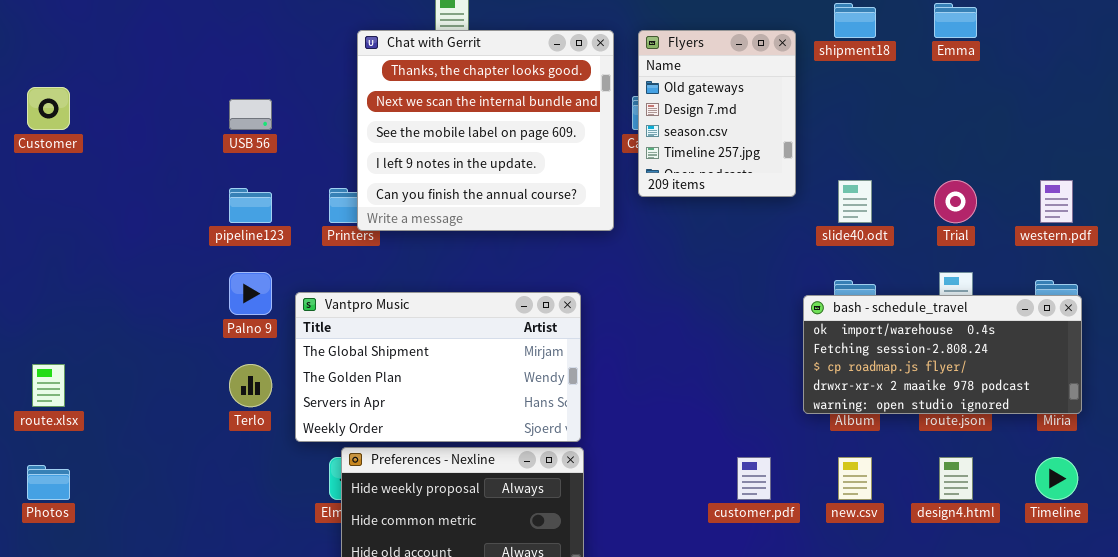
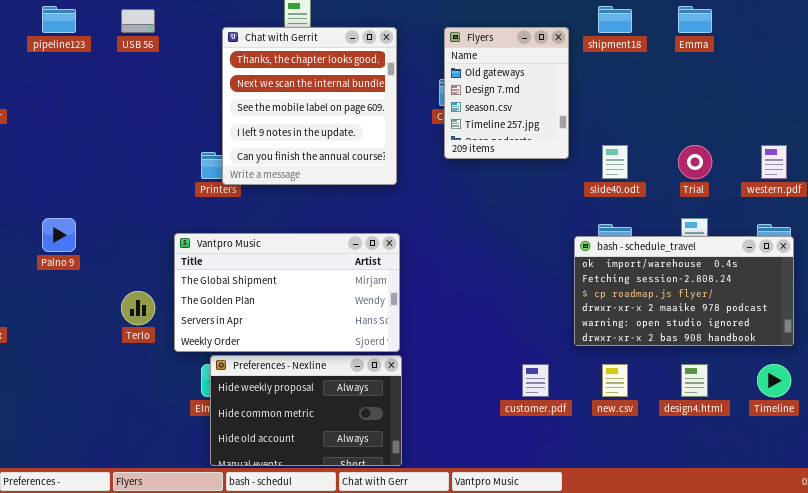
Chat with Gerrit: [357,30,614,231] -> [222,27,397,185], resized
USB 56: [229,99,272,130] -> [121,9,155,33], moved
pipeline123: [229,188,272,223] -> [42,6,76,33], moved
Palno 9: [229,272,272,315] -> [42,218,76,252], moved
bash - schedule_travel: [803,295,1082,414] -> [574,236,794,346], resized

